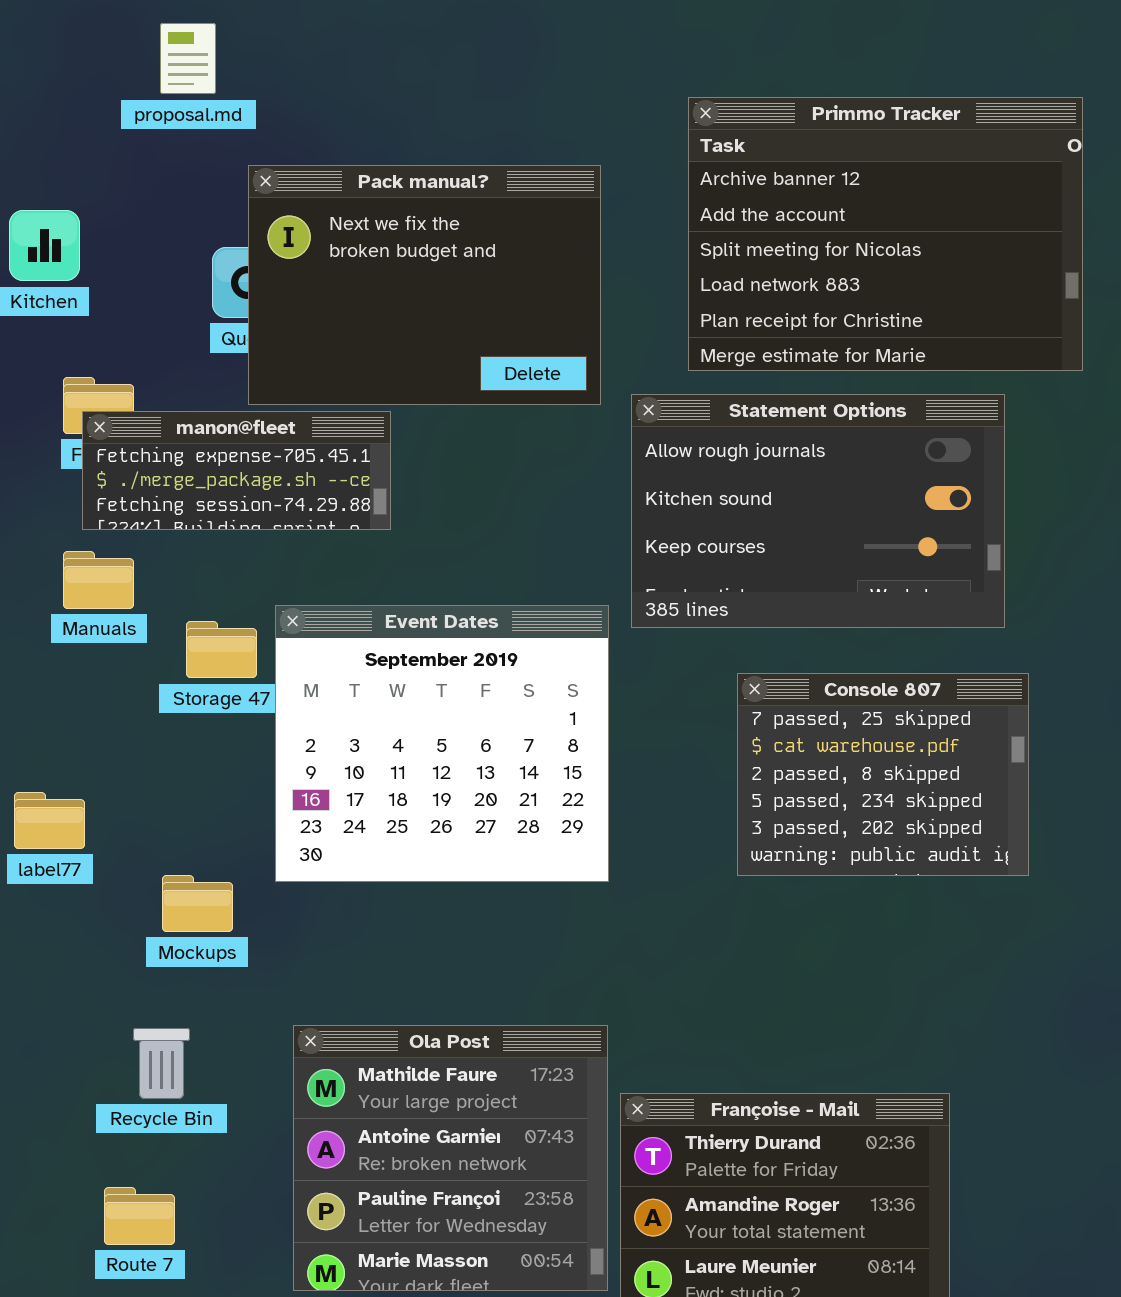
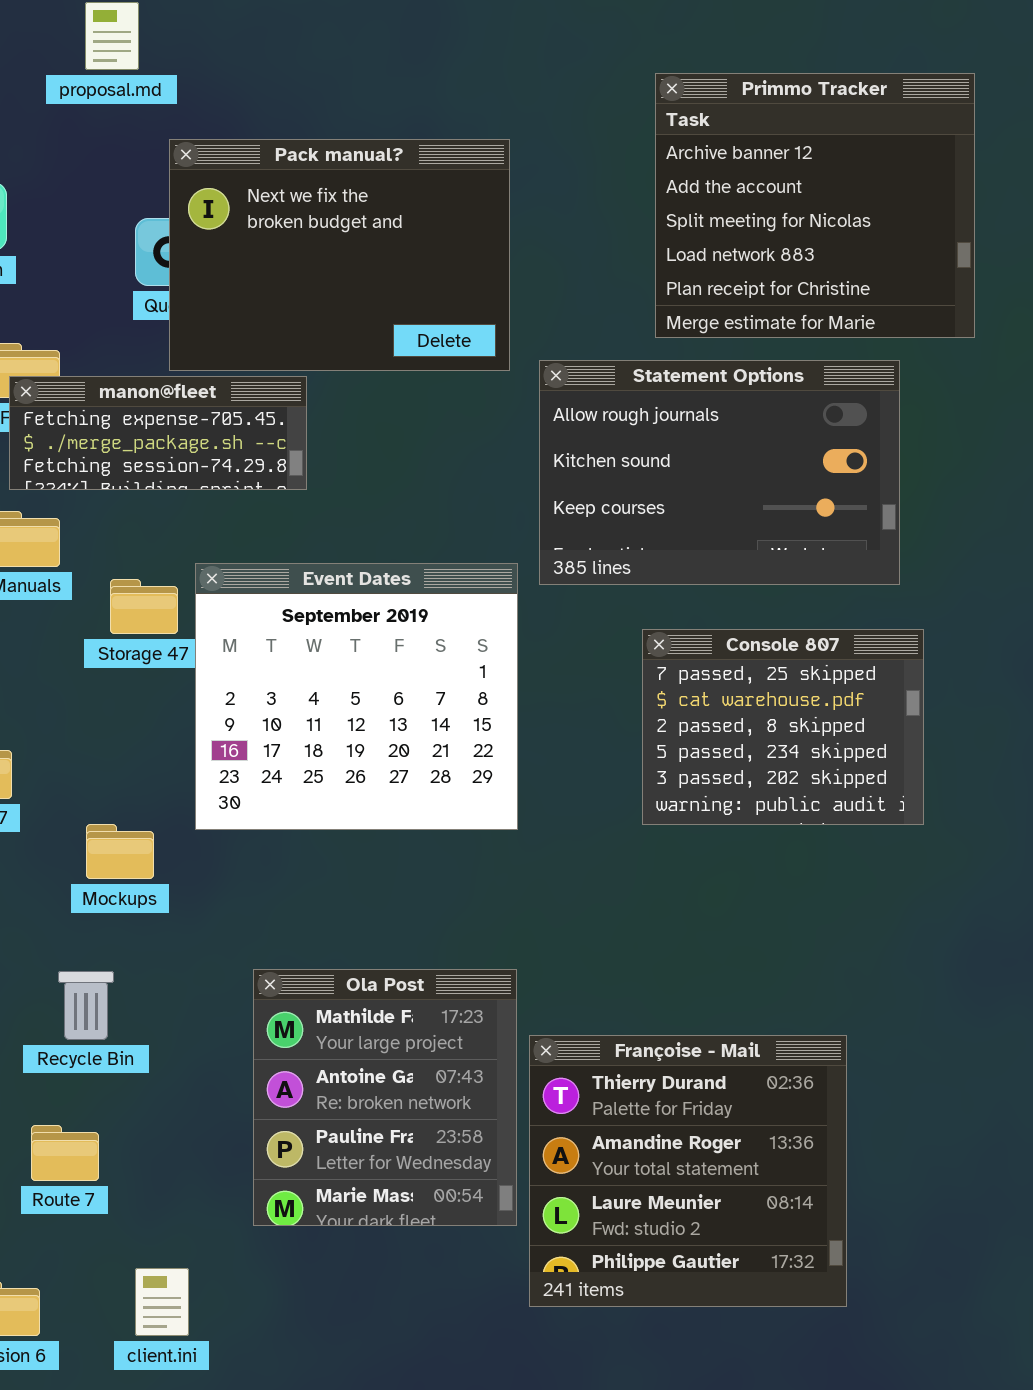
Primmo Tracker: [688,97,1083,371] -> [655,73,975,338], resized
Ola Post: [293,1025,608,1291] -> [253,969,517,1226], resized

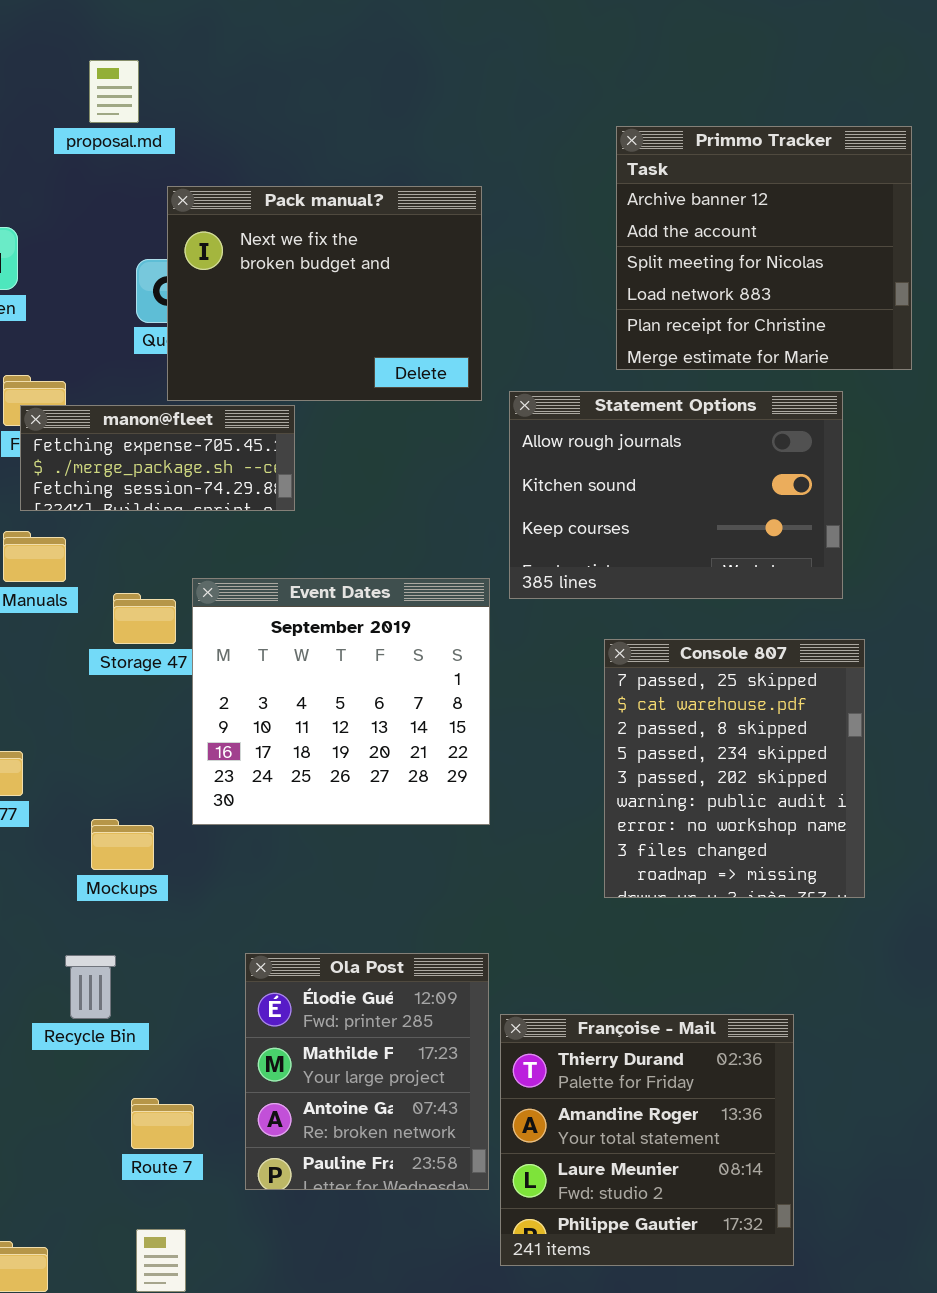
Console 807: [642,629,924,825] -> [604,639,865,898], resized
Ola Post: [253,969,517,1226] -> [245,953,489,1190], scrolled up 1 row
Route 7: [31,1125,99,1181] -> [131,1098,194,1149], moved

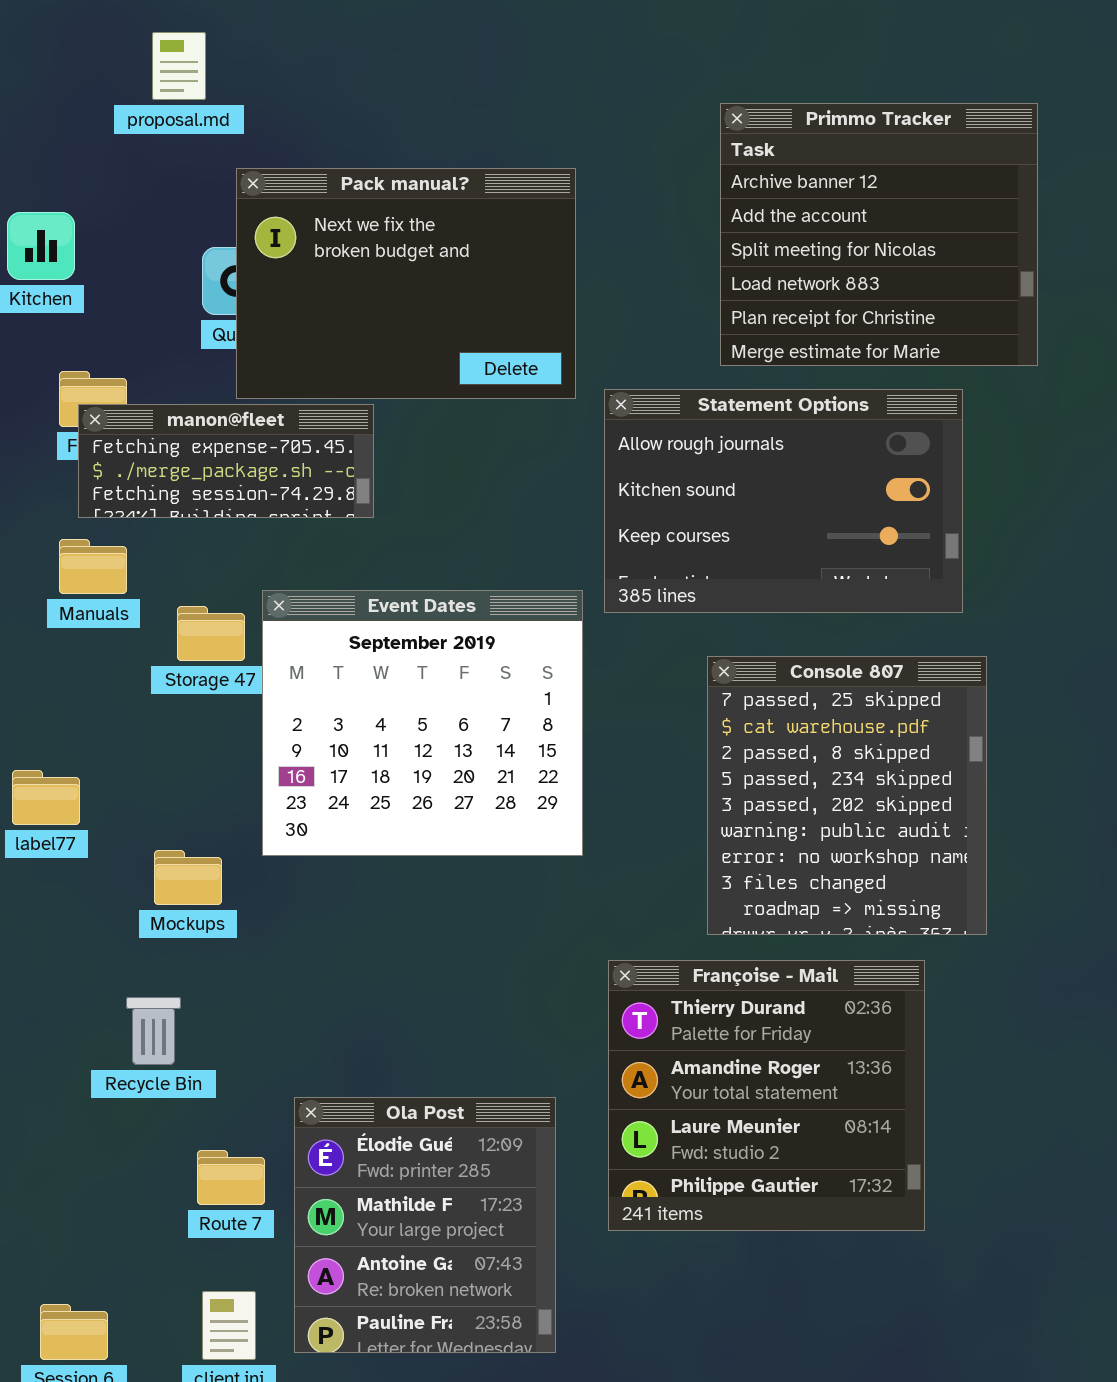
Ola Post: [245,953,489,1190] -> [294,1097,556,1353], moved
Françoise - Mail: [500,1014,794,1266] -> [608,960,925,1231], moved

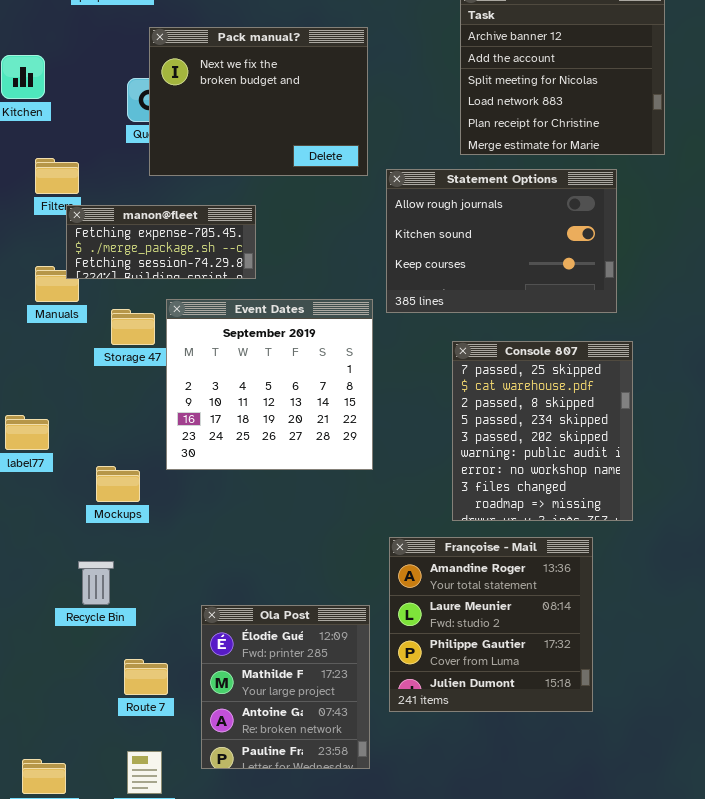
manon@fleet: [78,404,374,518] -> [66,205,256,279], moved
Françoise - Mail: [608,960,925,1231] -> [389,537,593,712], scrolled down 1 row
Ola Post: [294,1097,556,1353] -> [201,605,370,769], moved

